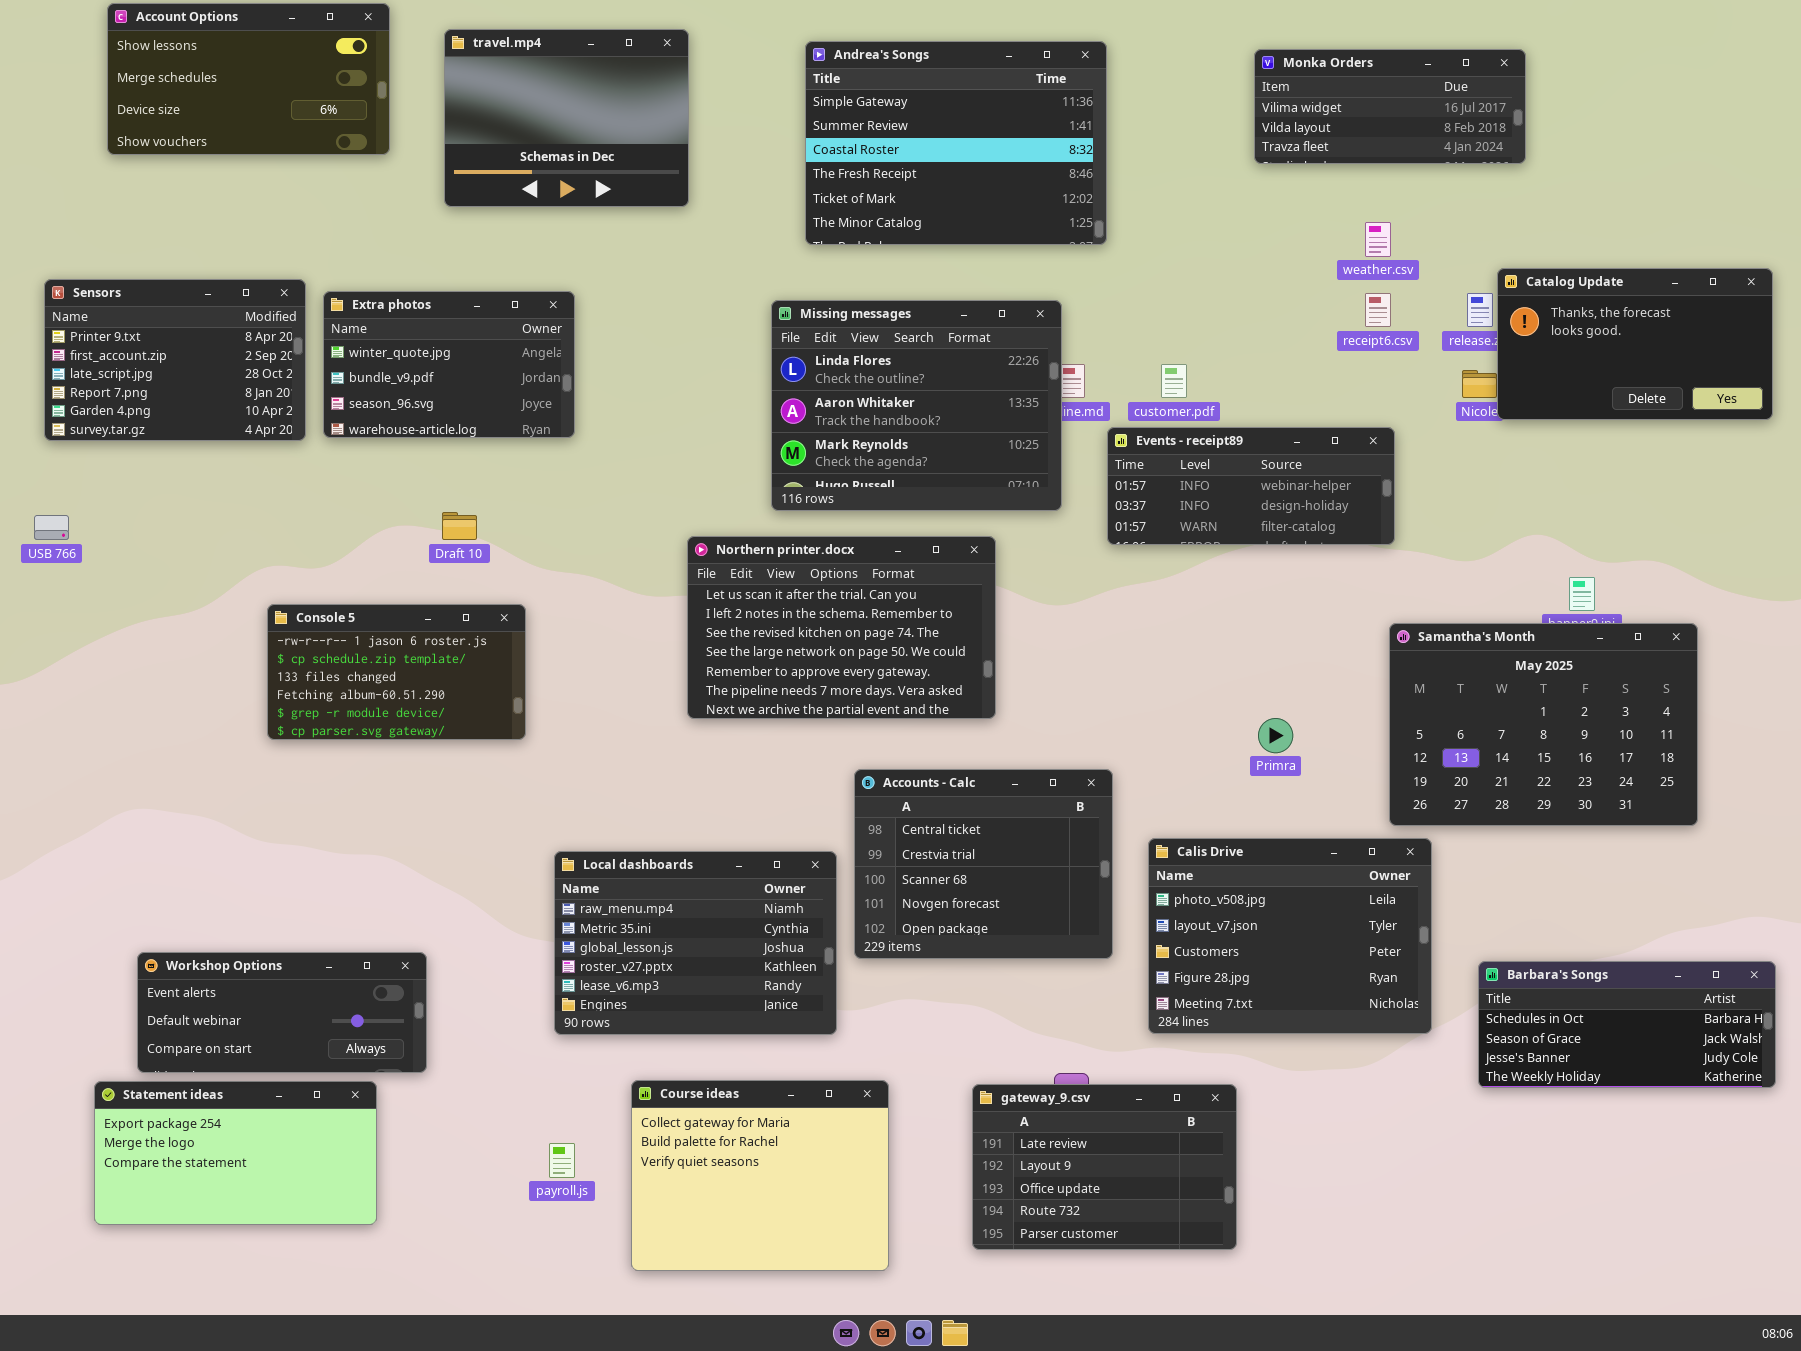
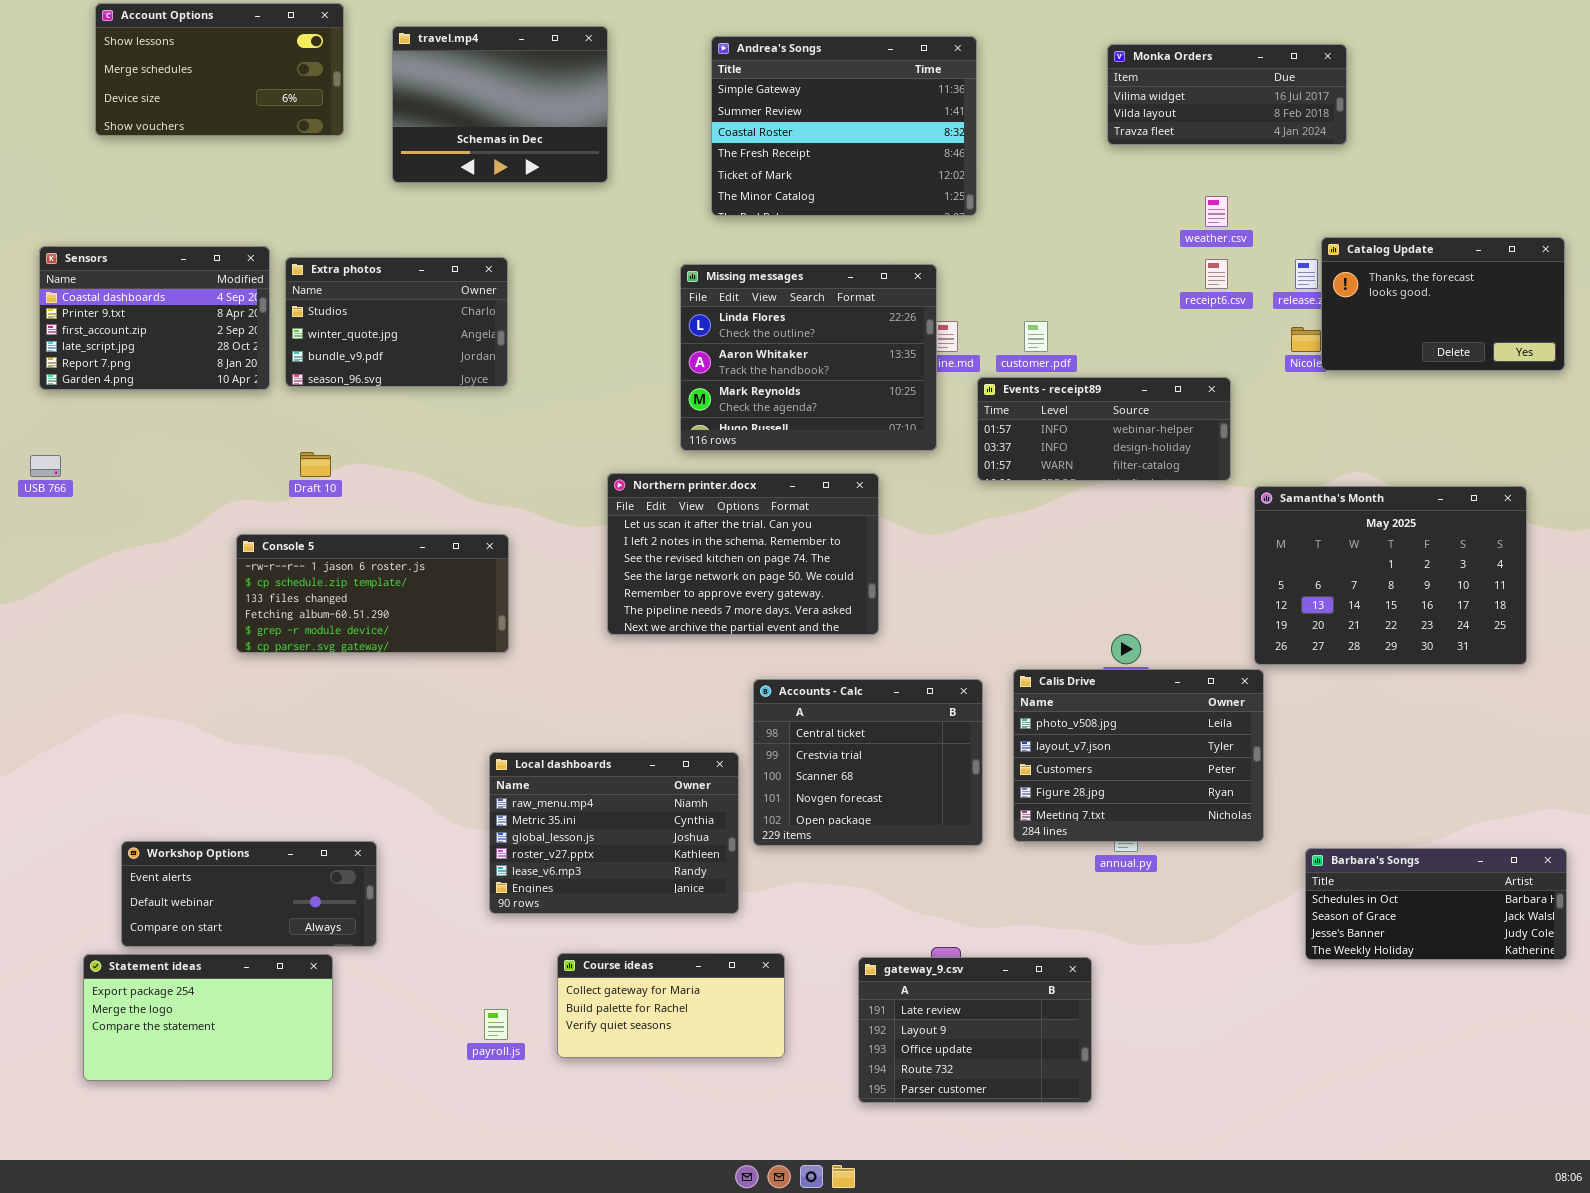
Sensors: [44,279,306,441] -> [39,246,270,390], scrolled up 1 row
Extra photos: [323,291,575,438] -> [285,257,508,387], scrolled up 1 row
Draft 10: [442,512,477,540] -> [300,452,331,477], moved
Console 5: [267,604,526,740] -> [236,534,509,653], resized
Samantha's Month: [1389,623,1698,826] -> [1254,486,1527,665], moved
Calis Drive: [1148,838,1432,1034] -> [1013,669,1264,842], moved
Course ideas: [631,1080,889,1271] -> [557,953,785,1058], resized

